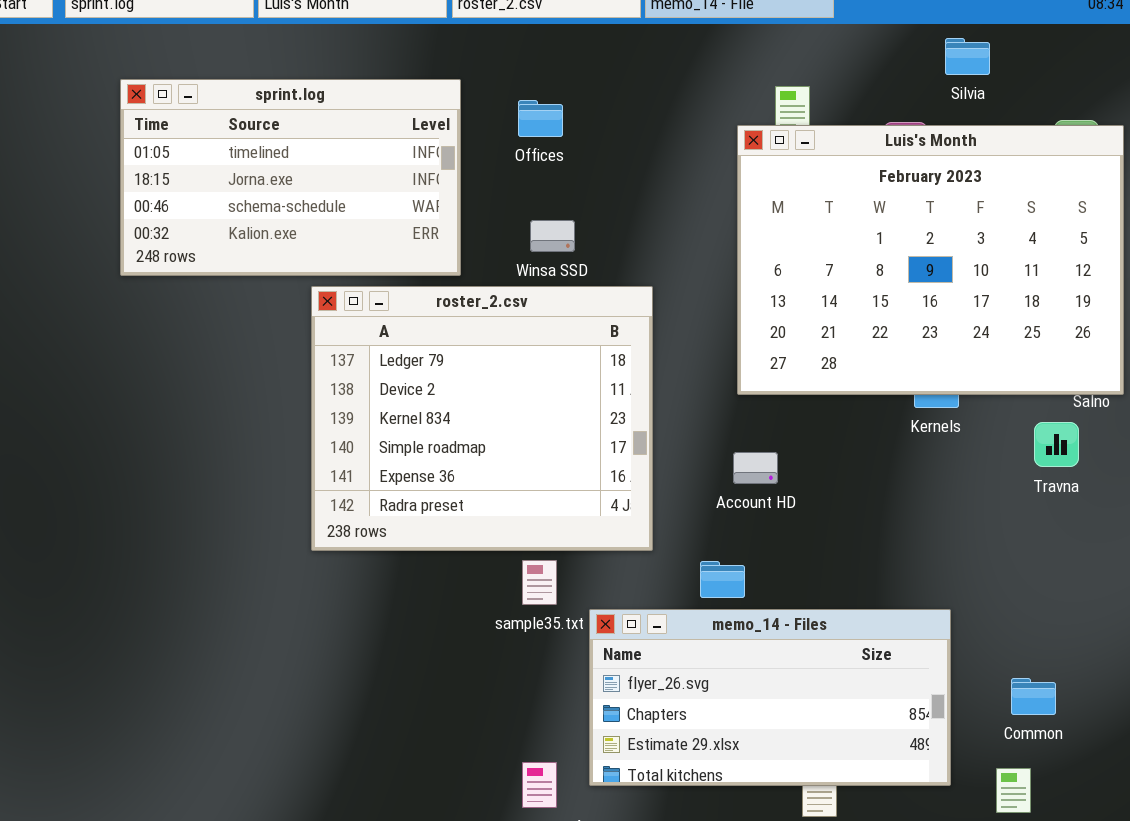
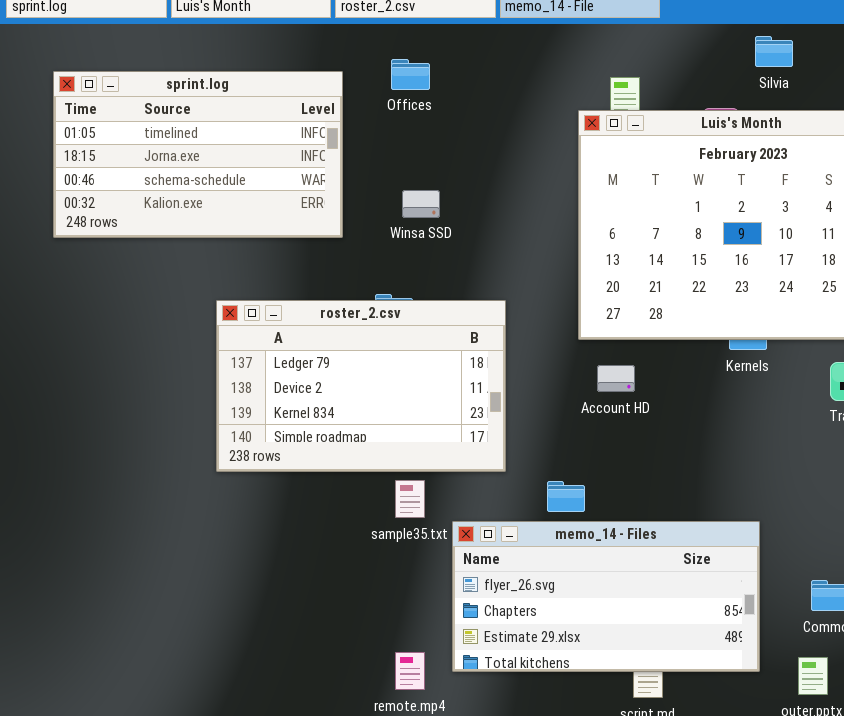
Offices: [518,100,563,137] -> [391,59,430,90], moved
roster_2.csv: [311,286,653,551] -> [216,300,506,472], resized
Account HD: [733,452,778,484] -> [597,365,635,392], moved

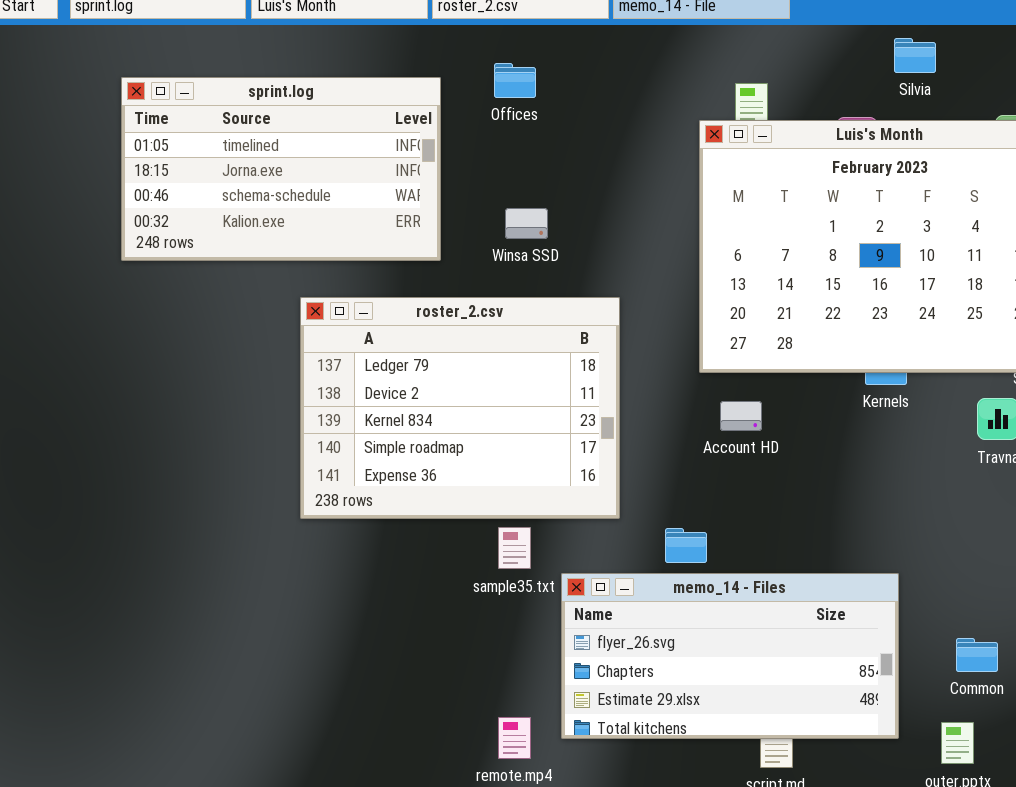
roster_2.csv: [216,300,506,472] -> [300,297,620,519], resized

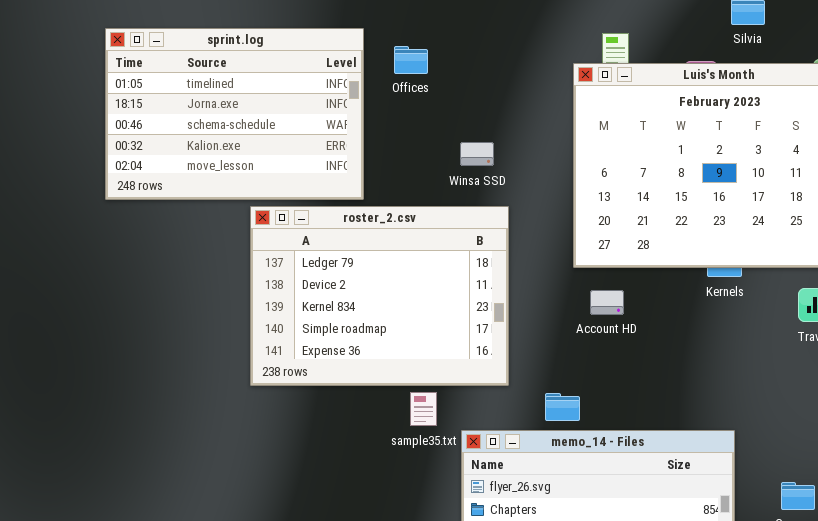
Offices: [494,63,536,98] -> [394,46,428,74], moved
sprint.log: [121,77,441,261] -> [105,28,364,200], resized
Winsa SSD: [505,208,548,239] -> [460,142,494,166], moved

